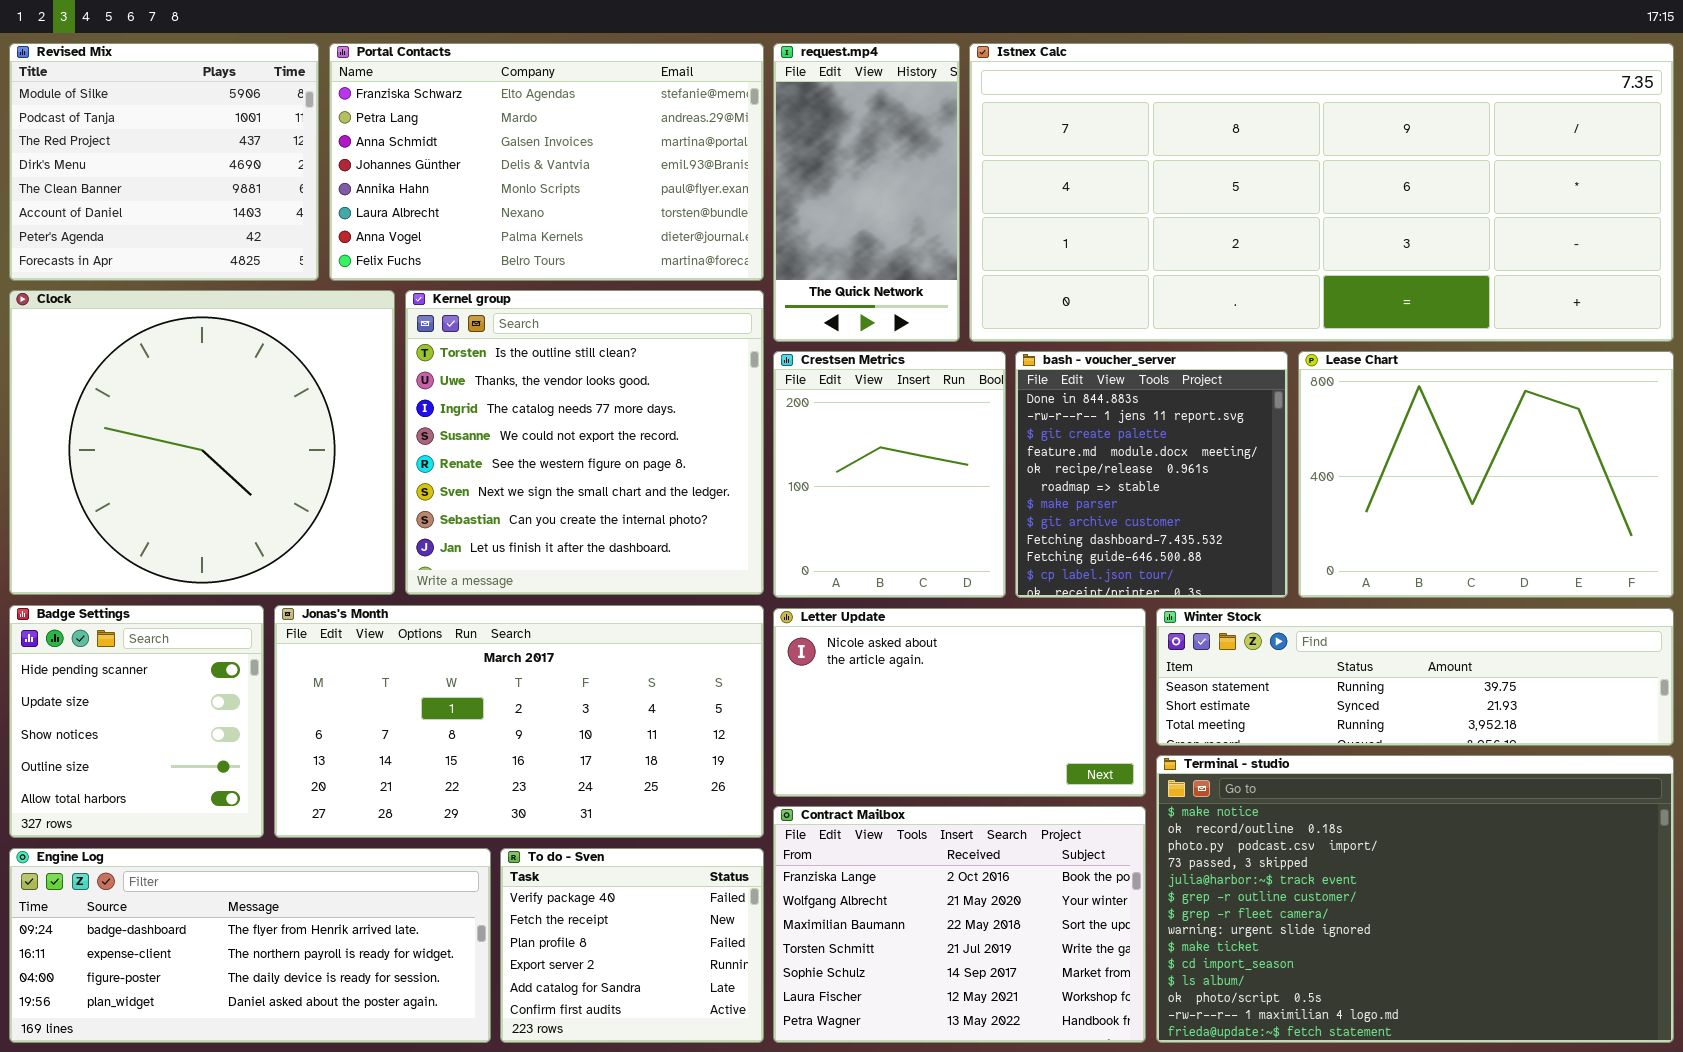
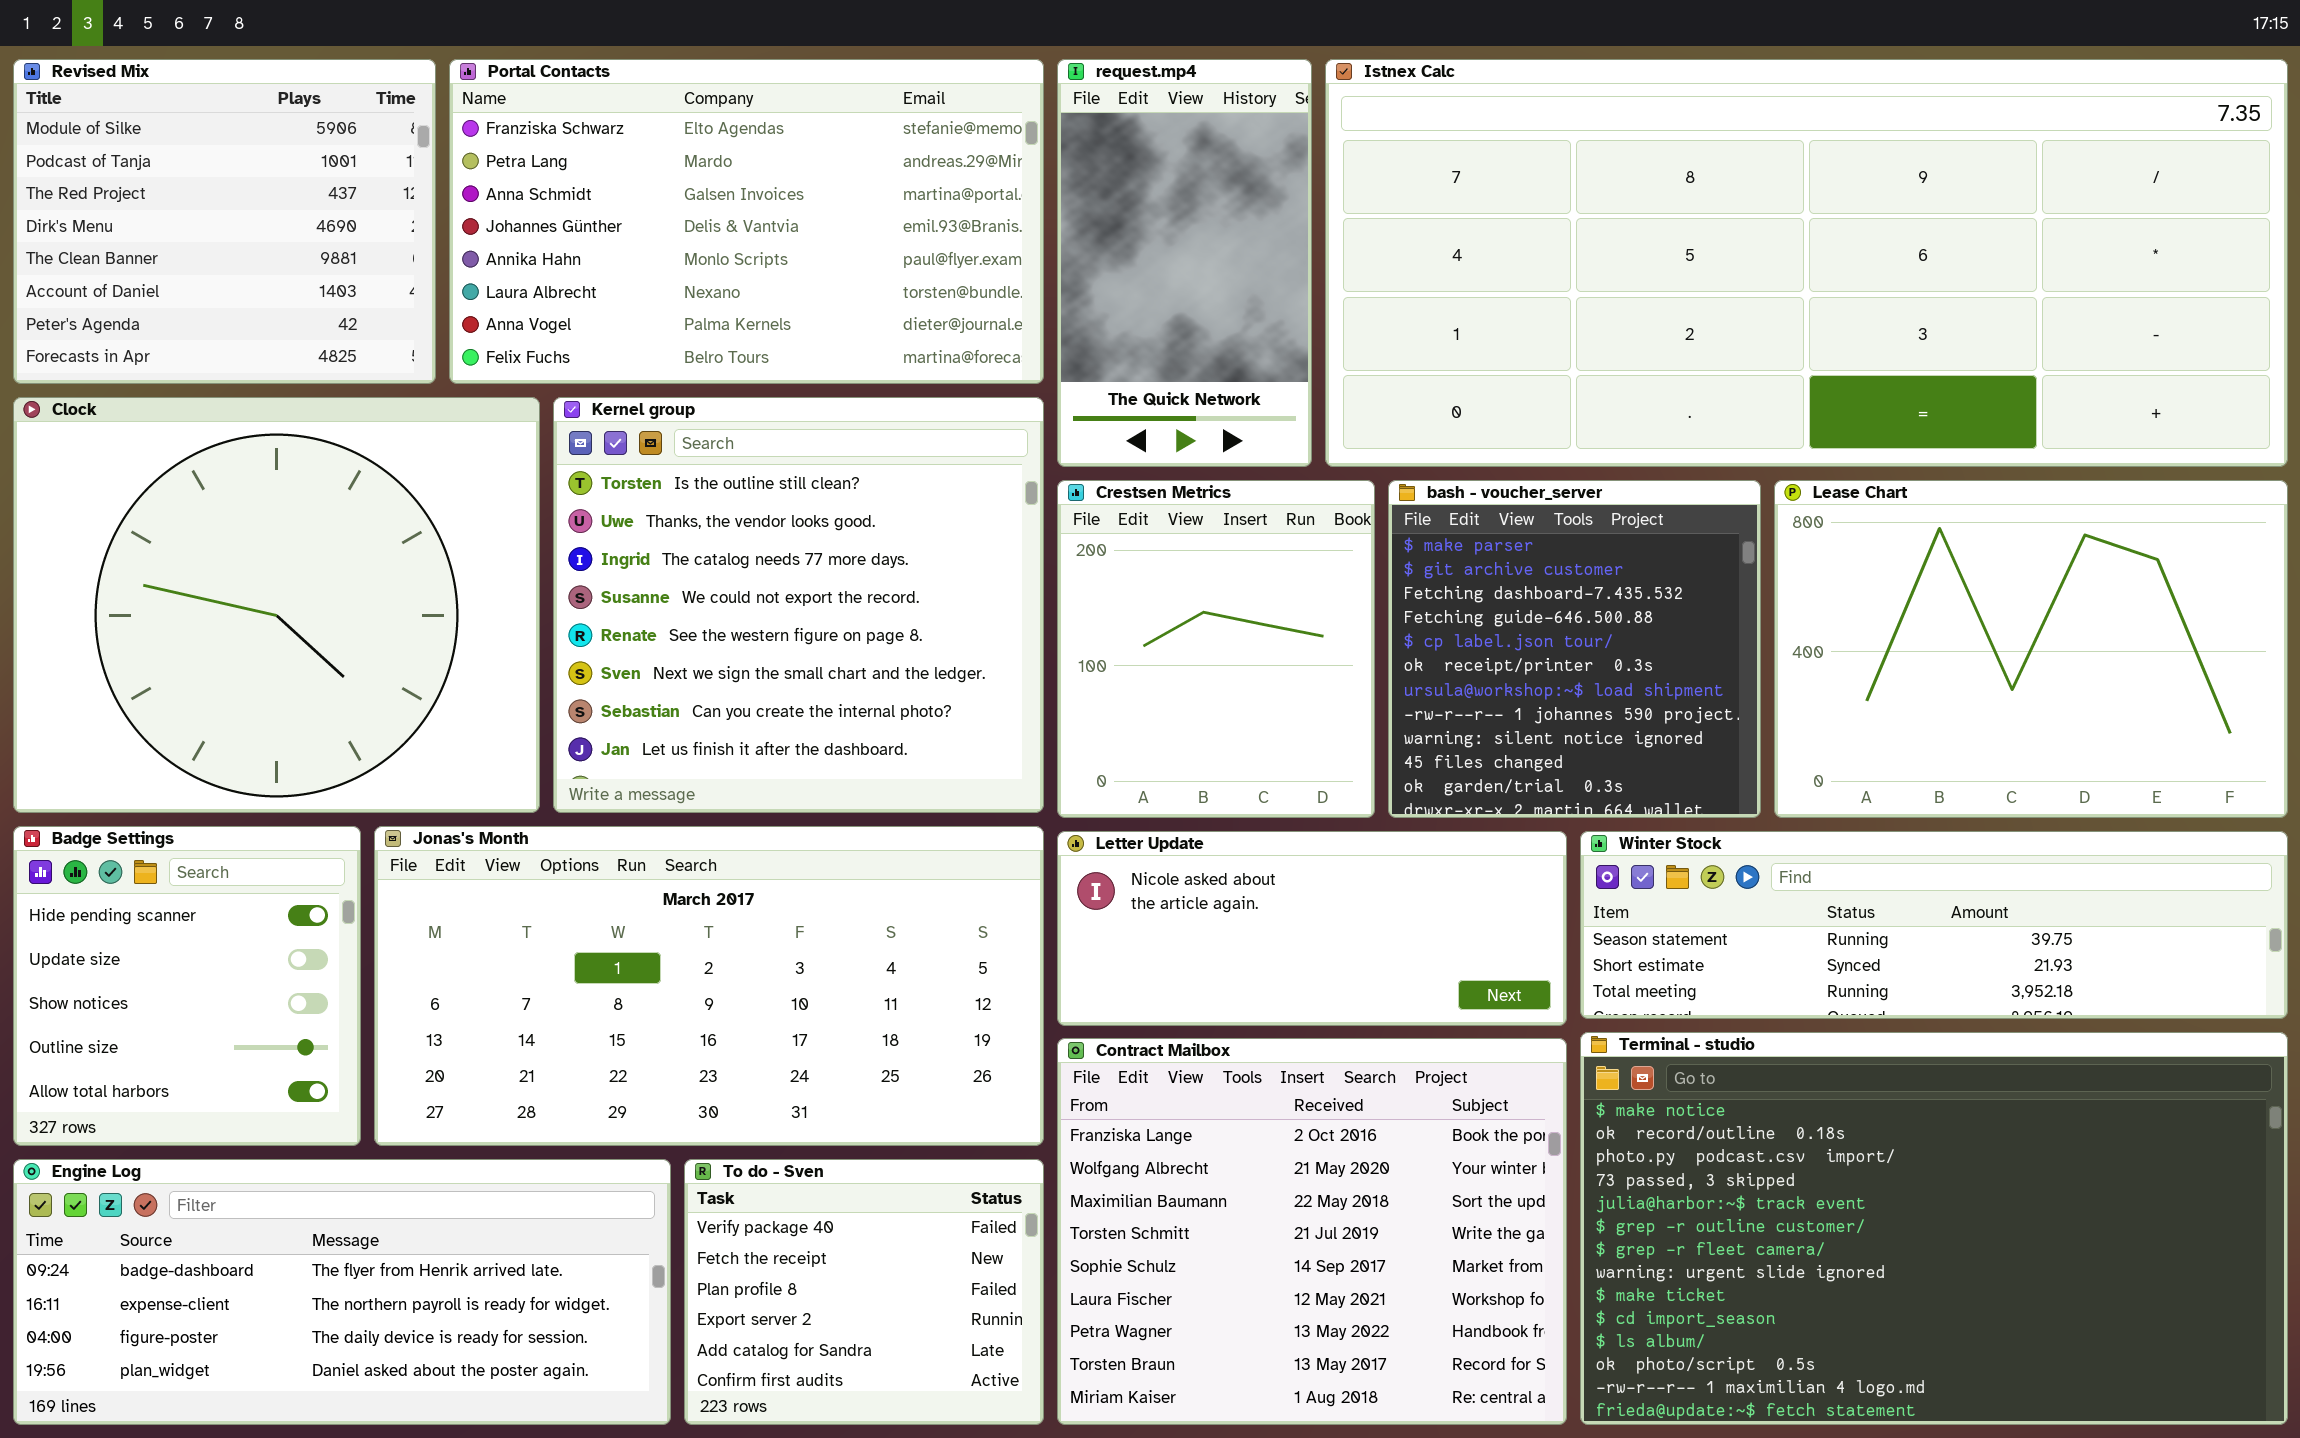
bash - voucher_server: [1015,351,1288,598] -> [1388,480,1761,818], scrolled down 6 rows
Letter Update: [773,608,1146,797] -> [1057,831,1567,1026], resized
Contract Mailbox: [773,806,1146,1043] -> [1057,1038,1567,1425], resized

